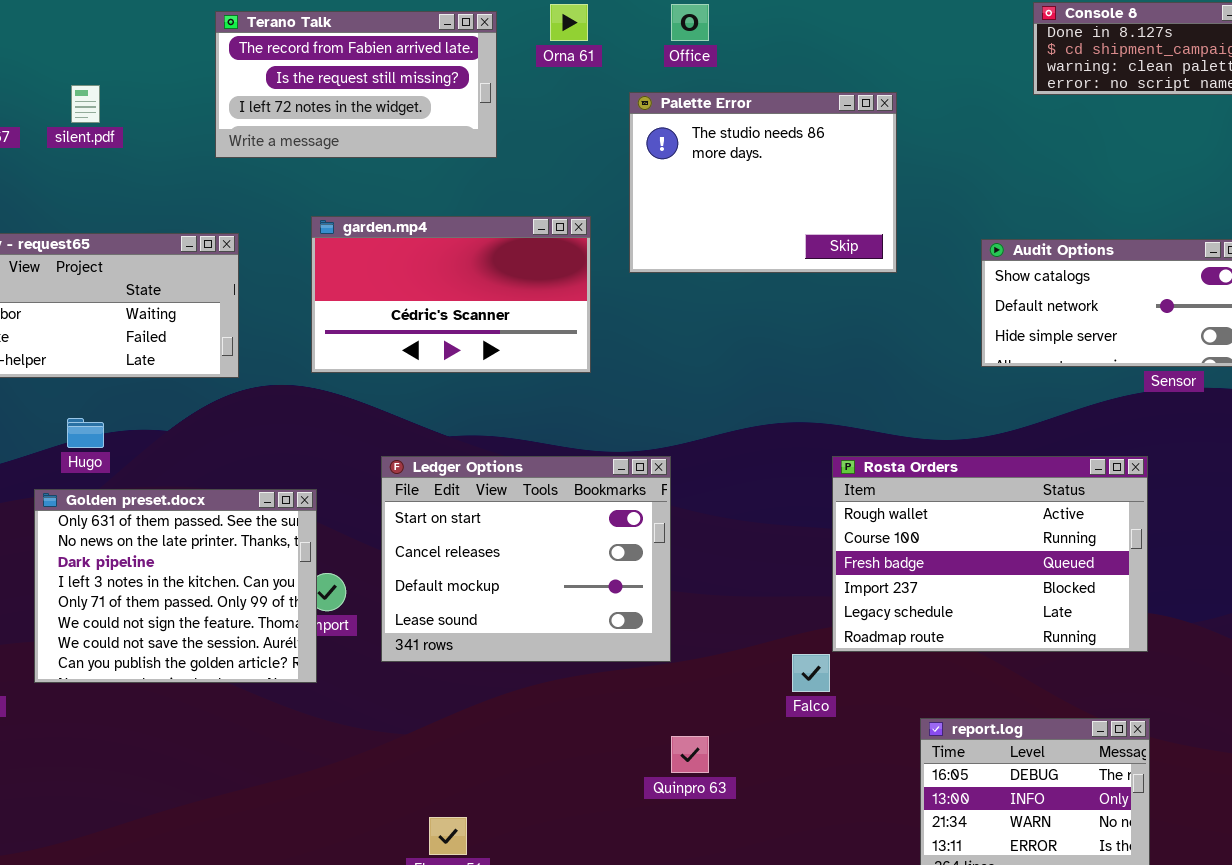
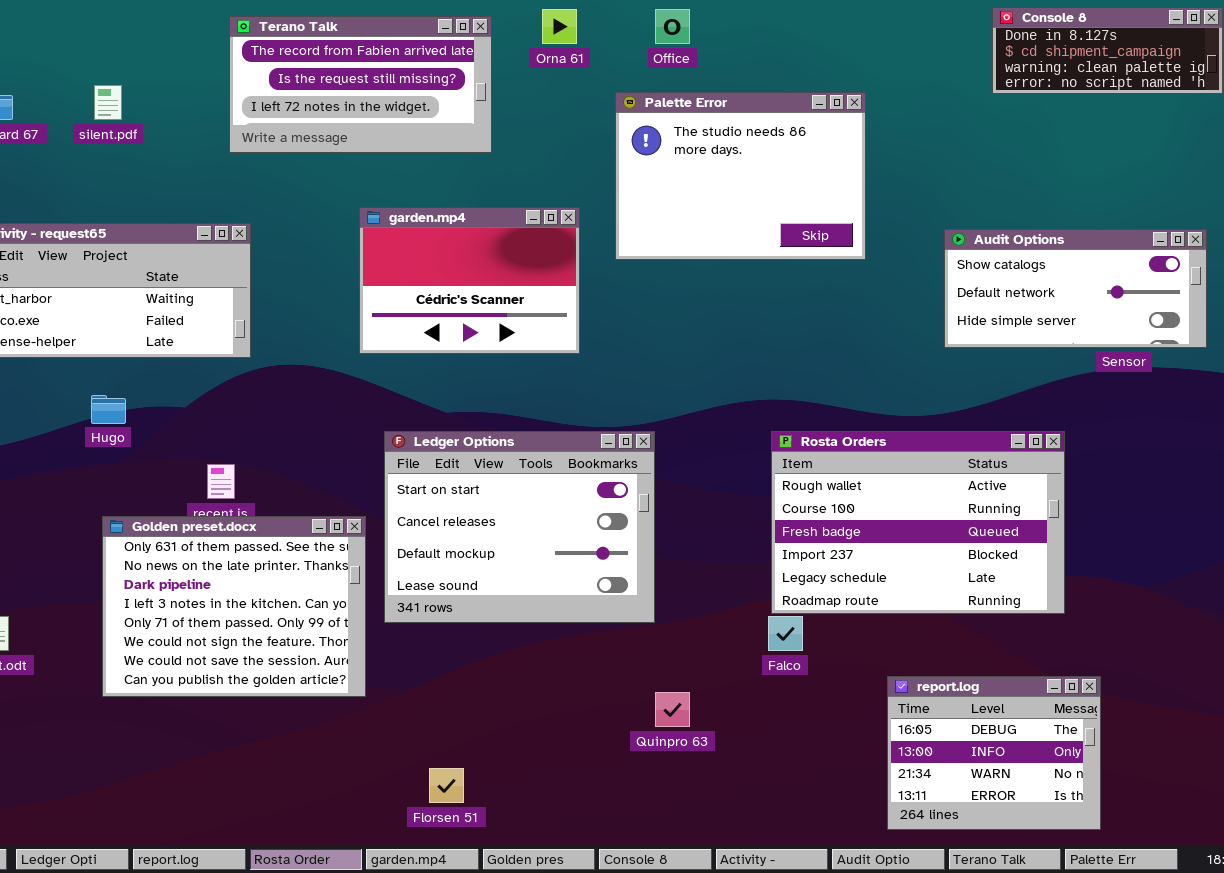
garden.mp4: [311,216,591,373] -> [359,207,580,354], resized
Rosta Orders: [832,456,1148,652] -> [771,431,1065,614], moved
Golden preset.docx: [34,489,317,683] -> [102,516,366,697], moved

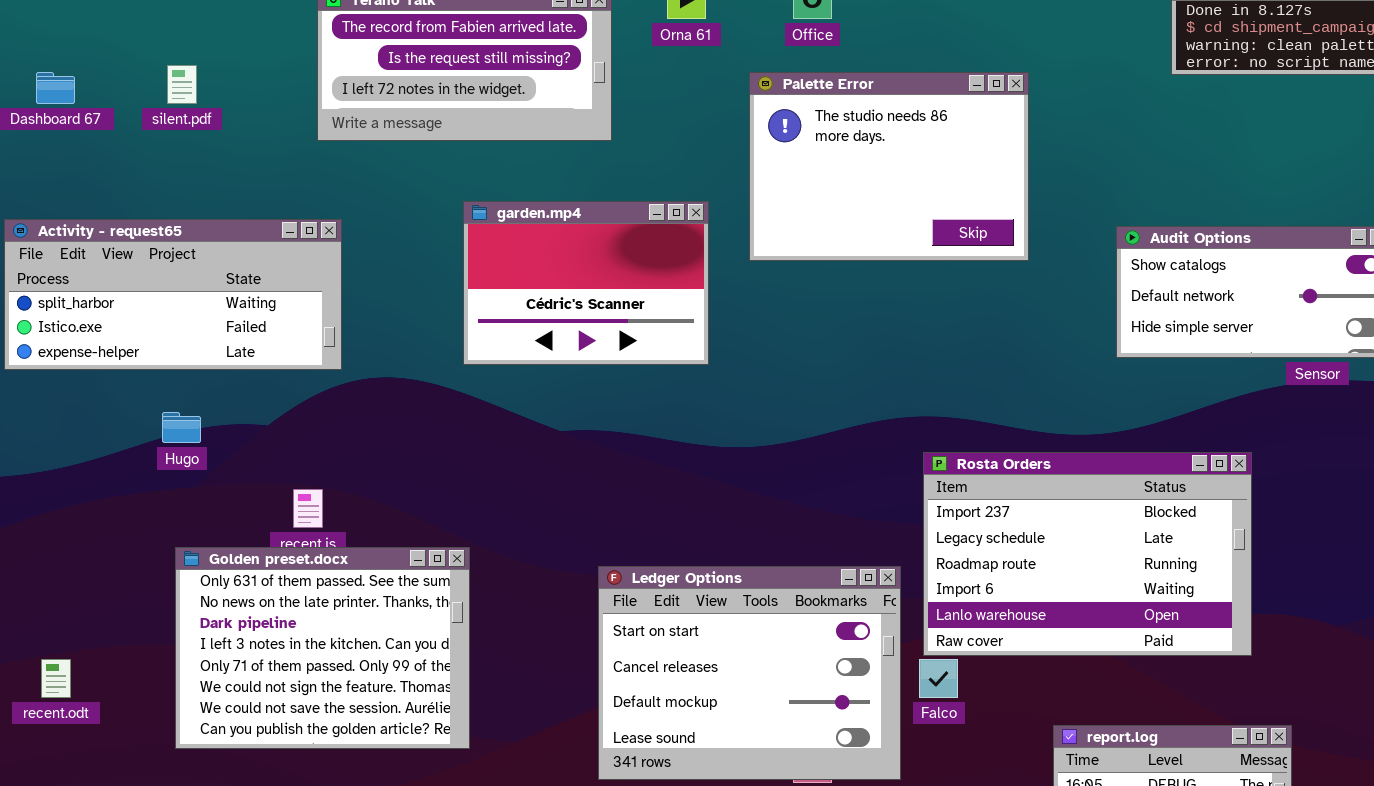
Ledger Options: [384,431,655,623] -> [598,566,901,780], moved
Rosta Orders: [771,431,1065,614] -> [923,452,1252,656], scrolled down 3 rows

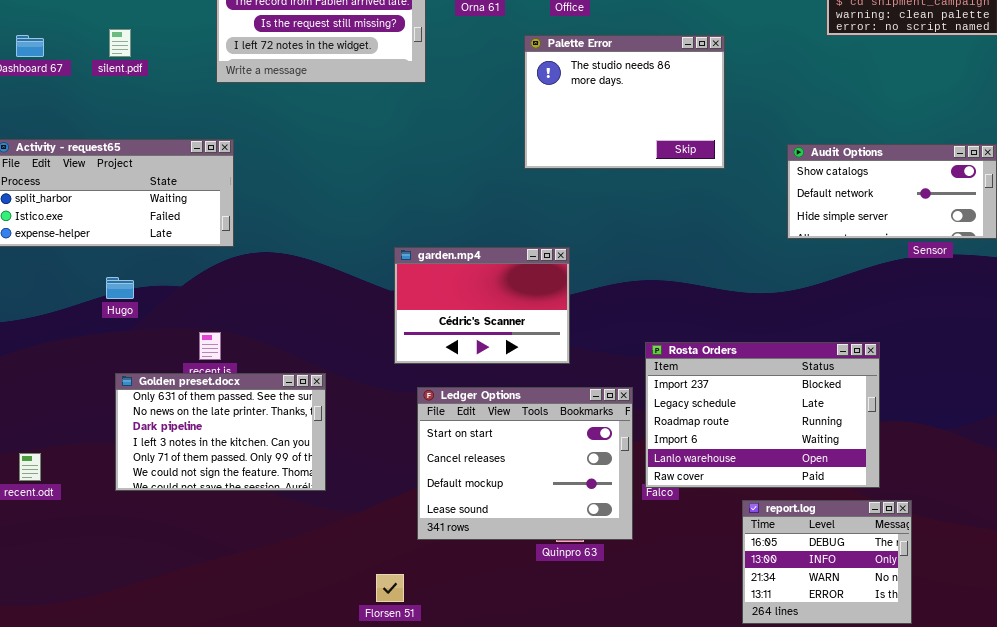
garden.mp4: [463,201,709,365] -> [394,247,570,364], moved
Rosta Orders: [923,452,1252,656] -> [645,342,880,488], moved
Golden preset.docx: [175,547,470,749] -> [115,373,326,491], resized

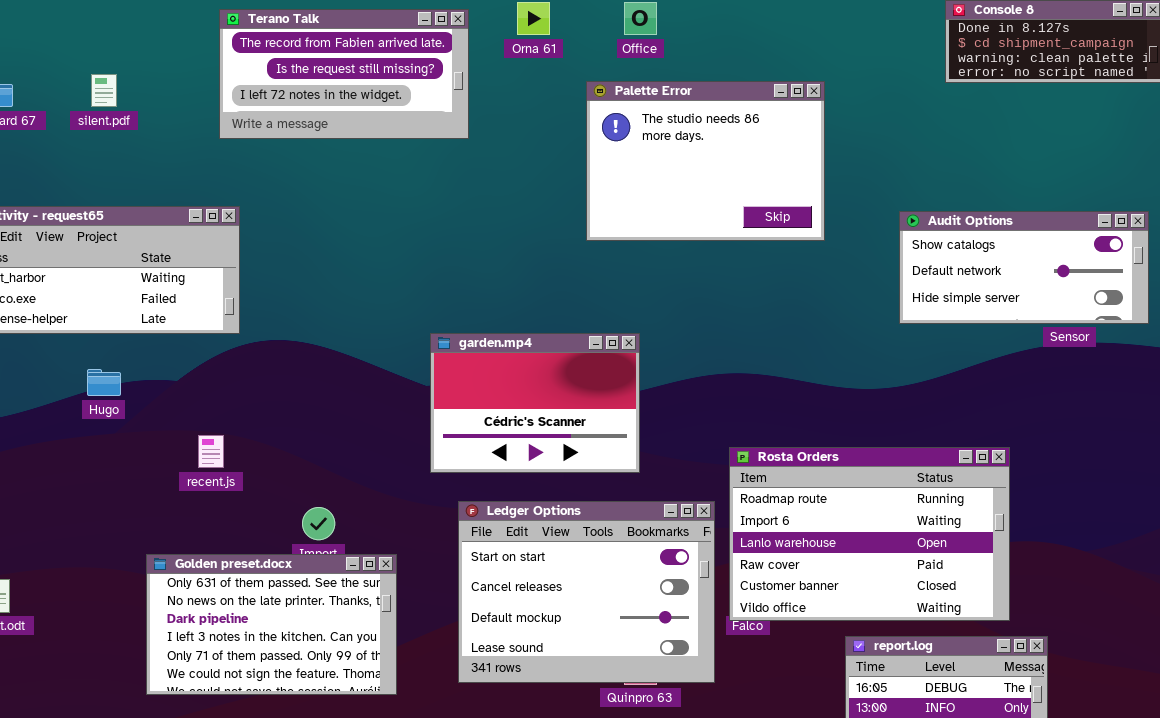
Rosta Orders: [645,342,880,488] -> [729,447,1010,621], scrolled down 2 rows
Golden preset.docx: [115,373,326,491] -> [146,554,397,695], moved

